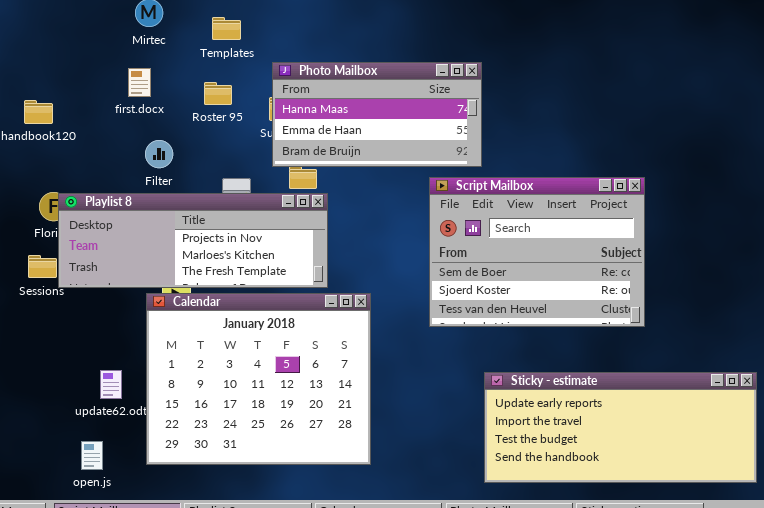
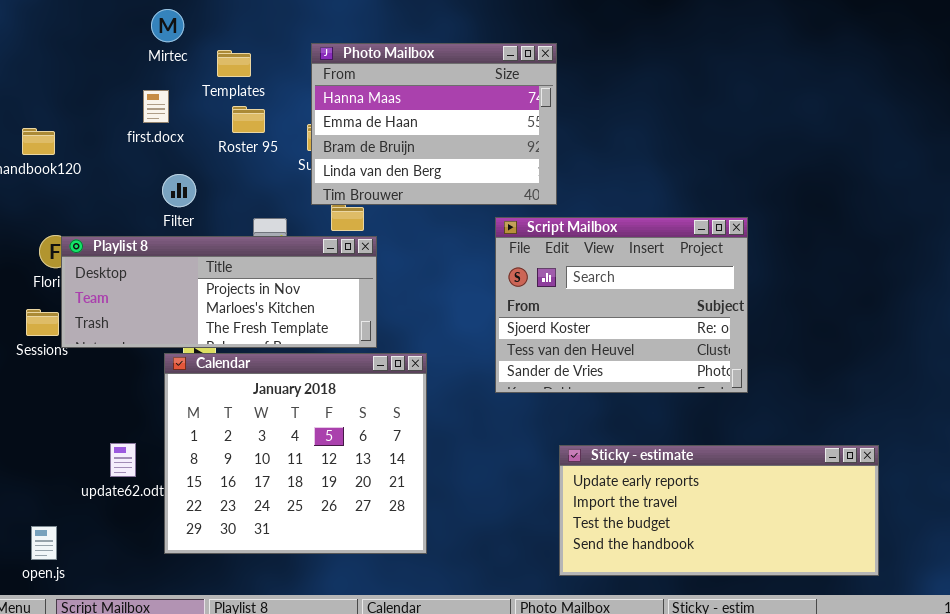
Templates: [212,17,241,40] -> [217,50,251,77], moved
Photo Mailbox: [272,62,482,167] -> [311,43,557,205], resized
Script Mailbox: [429,177,645,327] -> [495,217,748,393], scrolled down 1 row
open.js: [81,441,103,470] -> [31,526,57,560], moved

